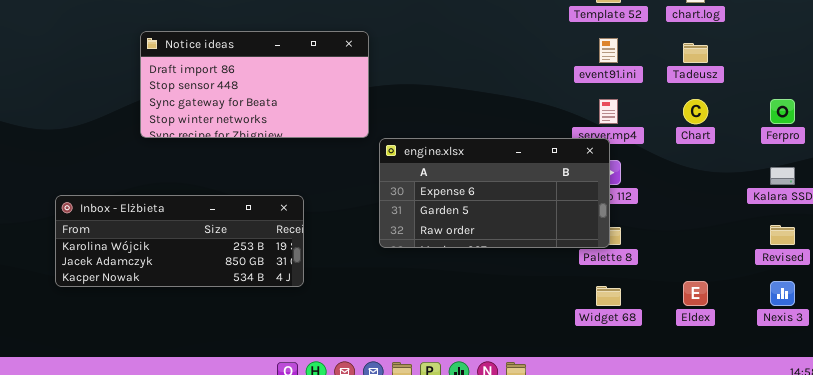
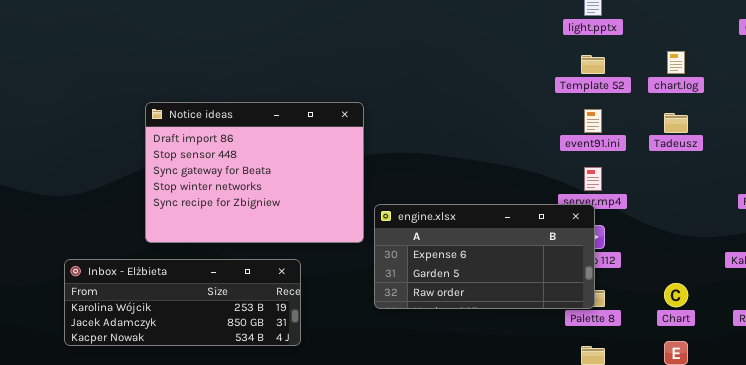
Notice ideas: [140,31,369,138] -> [145,102,364,243], resized
Chart: [683,99,708,124] -> [664,283,688,307], moved

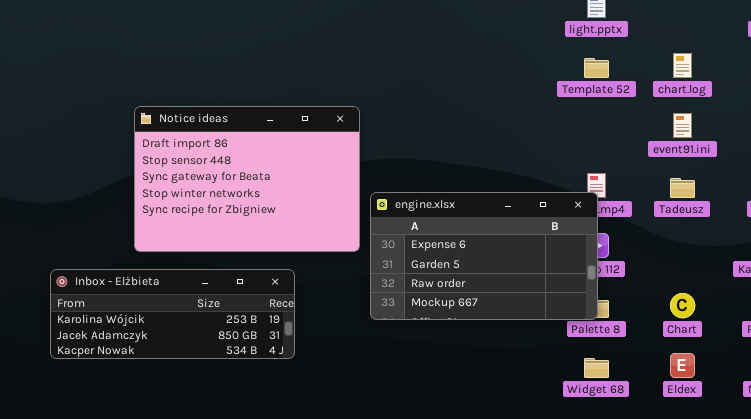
event91.ini: [584,109,602,133] -> [673,113,692,138], moved
Tadeusz: [664,113,688,133] -> [670,178,695,198], moved
engine.xlsx: [374,204,595,309] -> [370,192,598,320], resized

